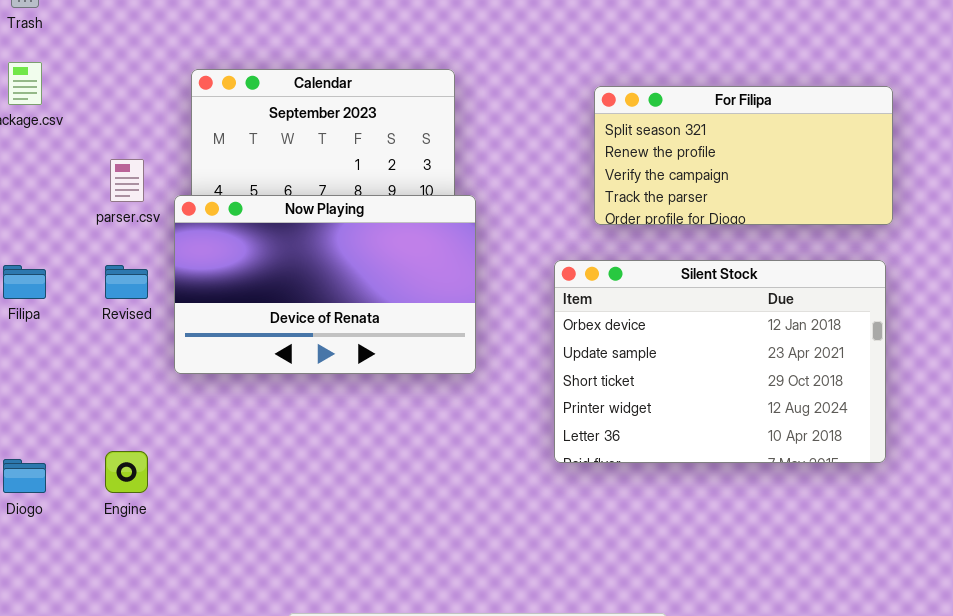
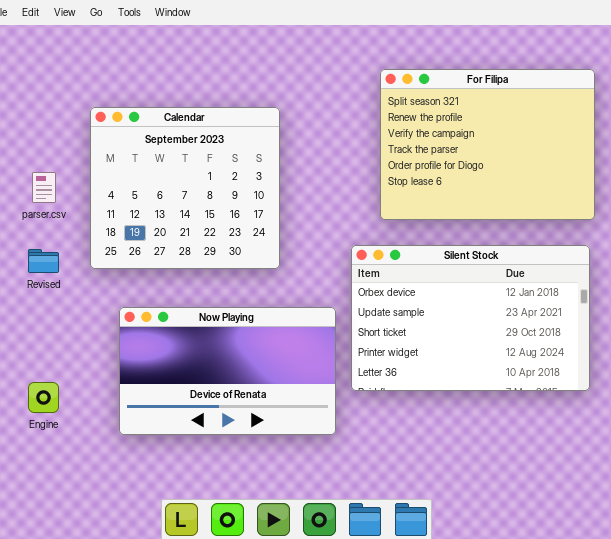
For Filipa: [594,86,893,225] -> [380,69,595,220], resized
Now Playing: [174,195,476,374] -> [119,307,336,435], moved

